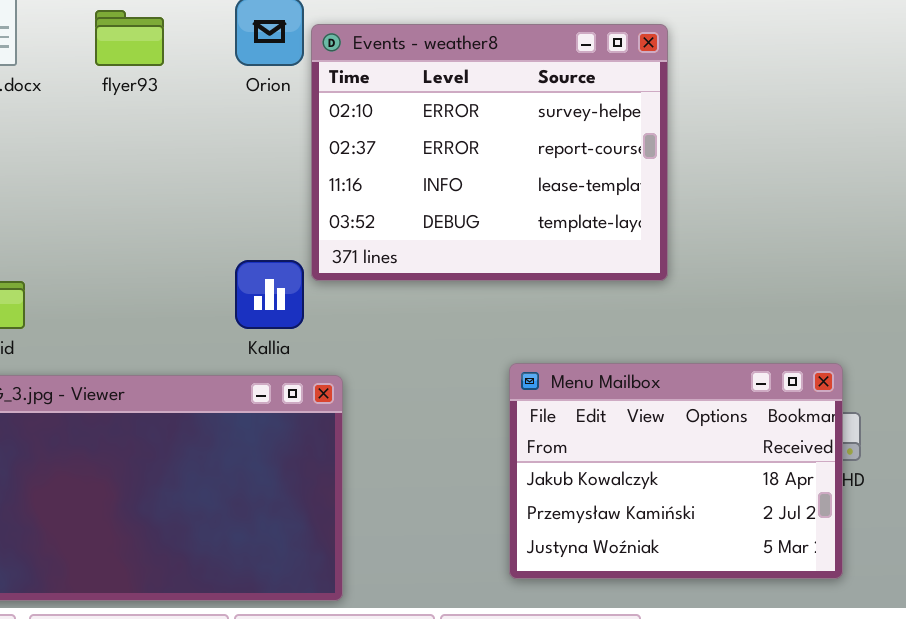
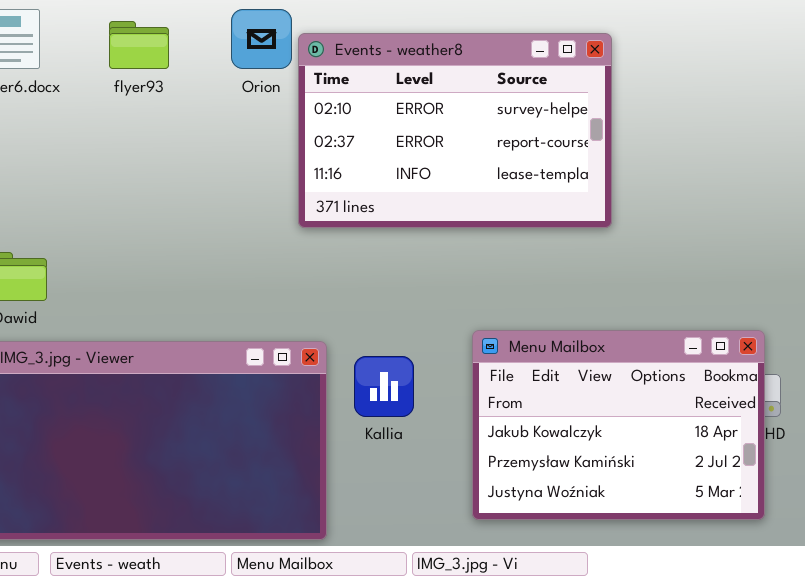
Events - weather8: [311,24,668,281] -> [298,33,612,228], resized
Kallia: [235,260,304,329] -> [354,356,414,417], moved

